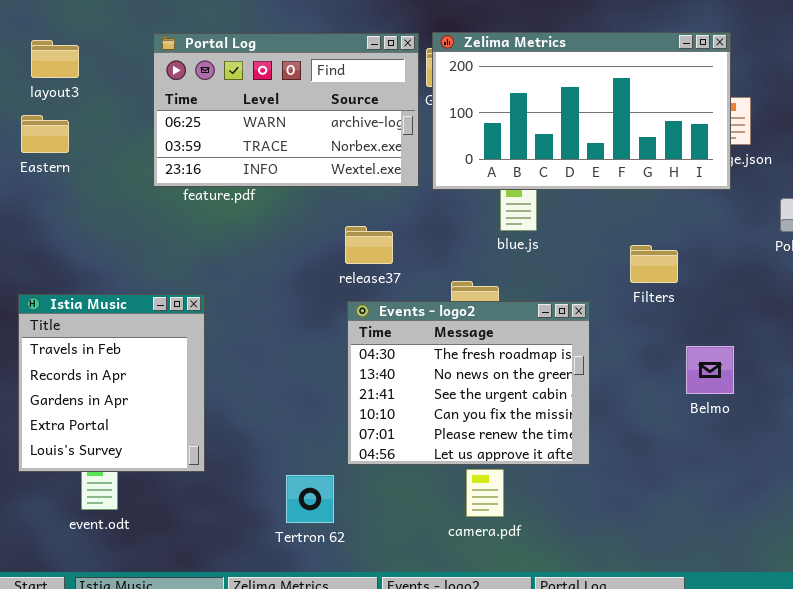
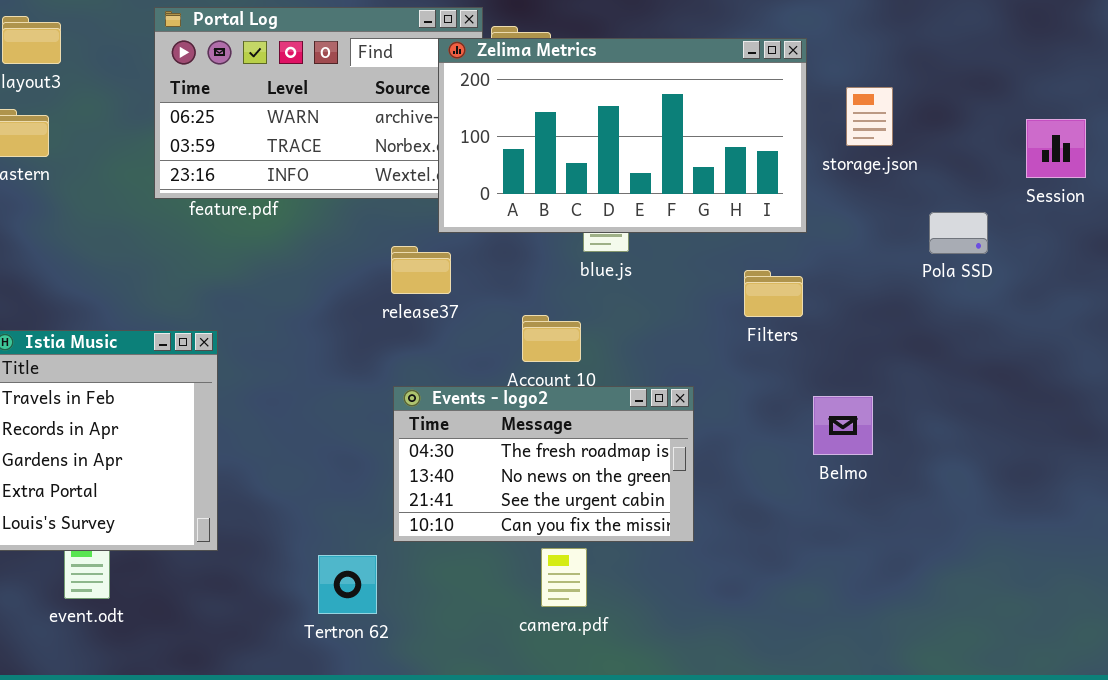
Zelima Metrics: [432,32,731,190] -> [438,38,807,233], moved
Events - logo2: [347,301,590,465] -> [393,386,694,542], resized

